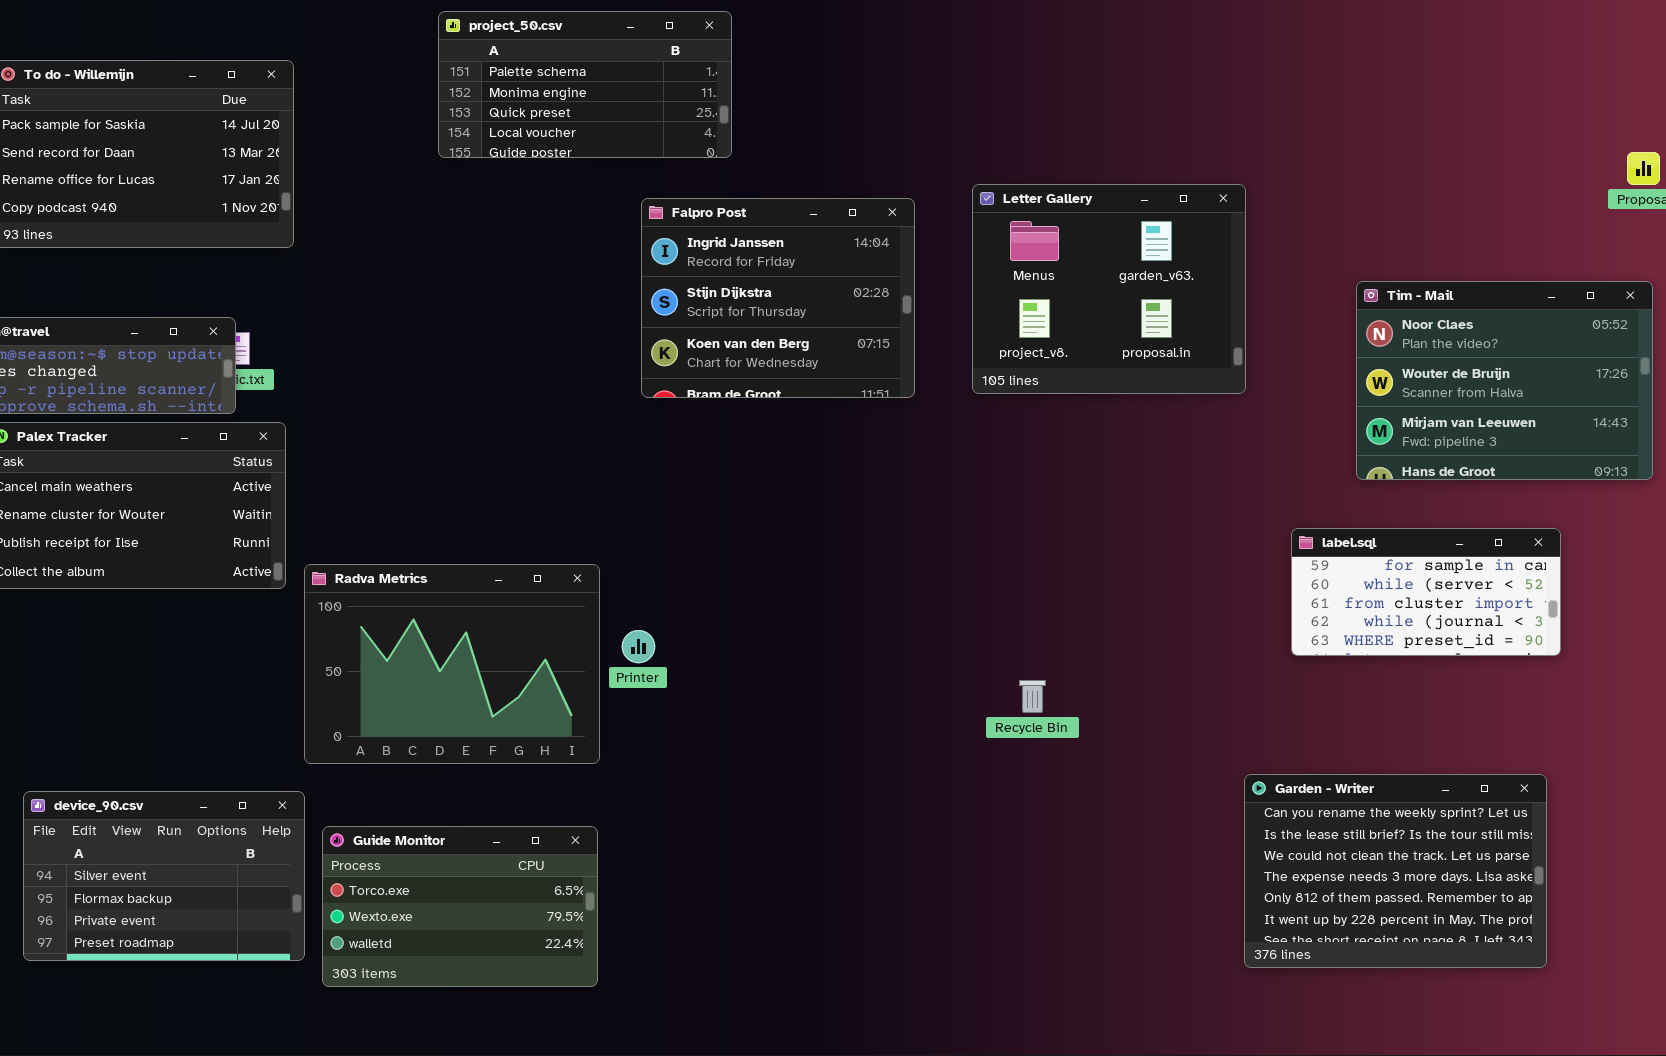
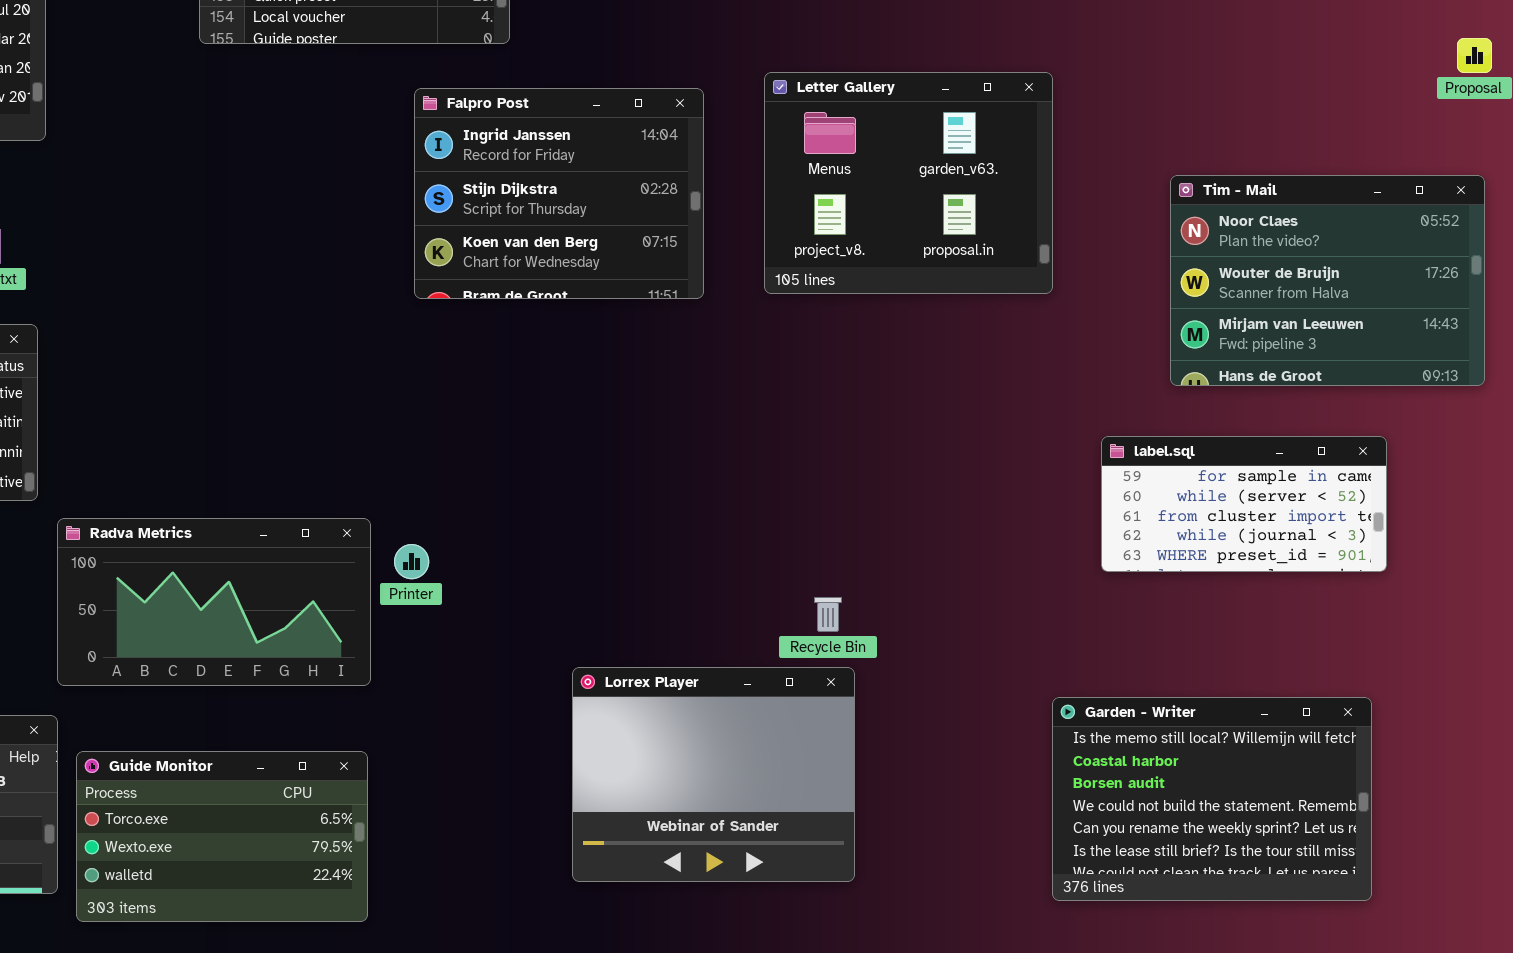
Radva Metrics: [304,564,600,764] -> [57,518,371,686], resized
Lorrex Player: none -> [572,667,855,882], opened
Garden - Writer: [1244,774,1547,968] -> [1052,697,1372,901], scrolled up 4 rows

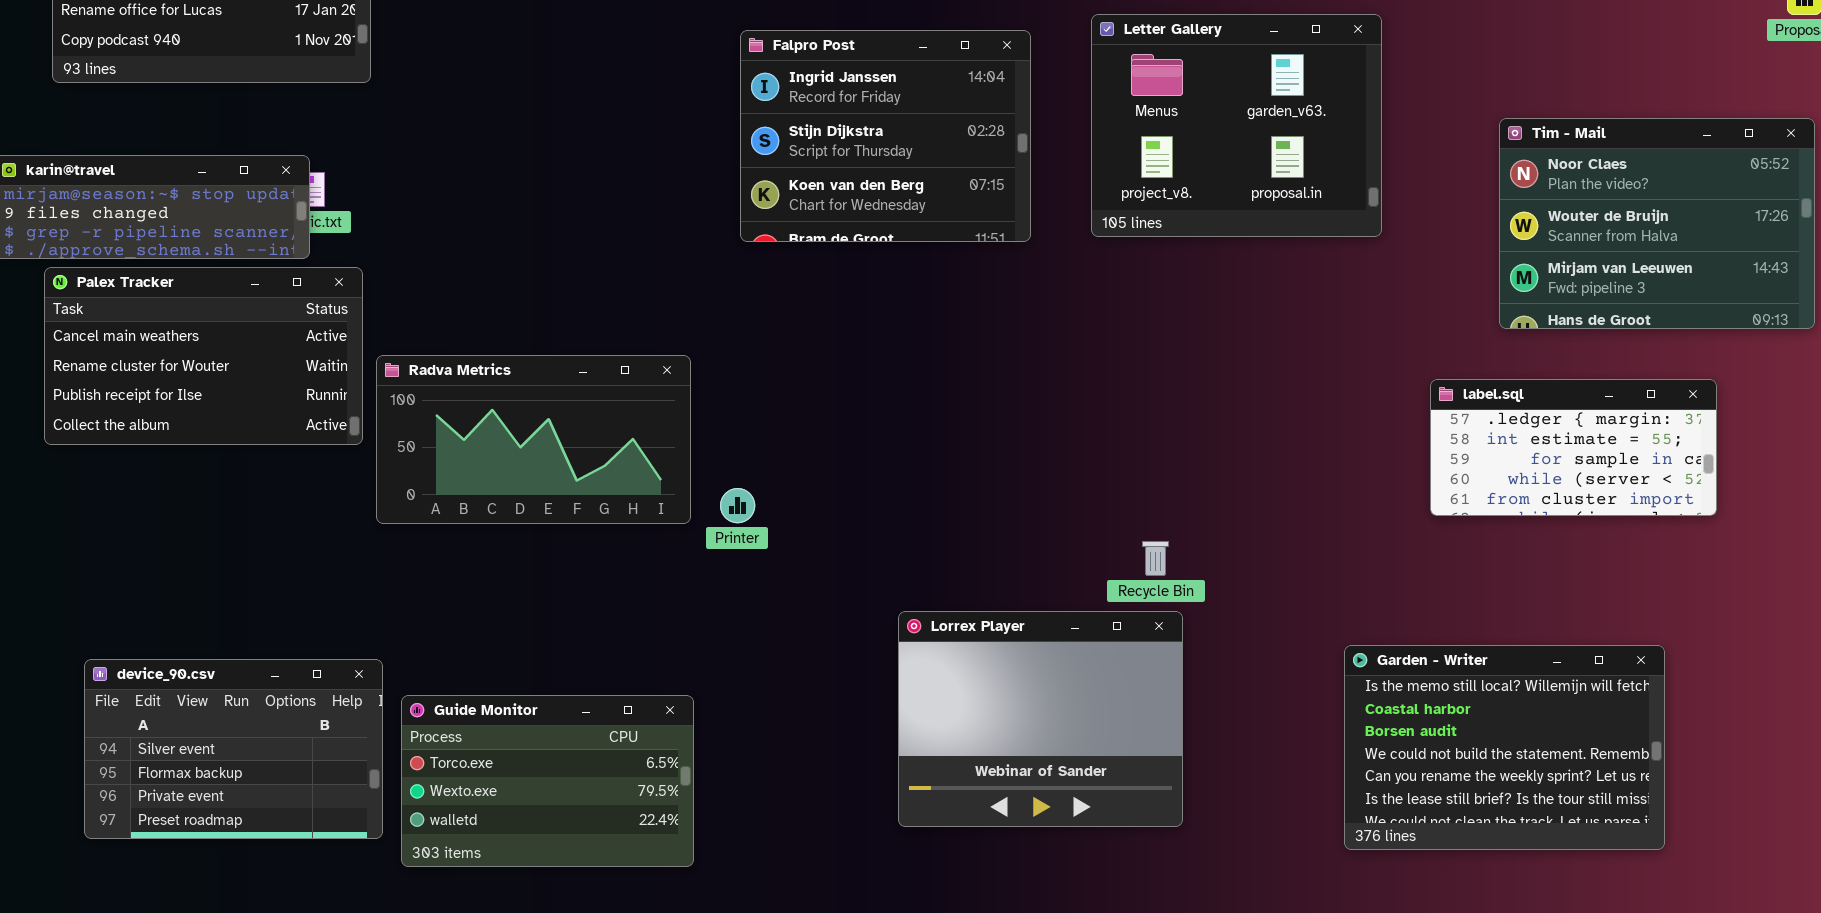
label.sql: [1101,436,1387,572] -> [1430,379,1717,516], scrolled up 2 rows
Radva Metrics: [57,518,371,686] -> [376,355,691,524], moved
Garden - Writer: [1052,697,1372,901] -> [1344,645,1665,850], moved

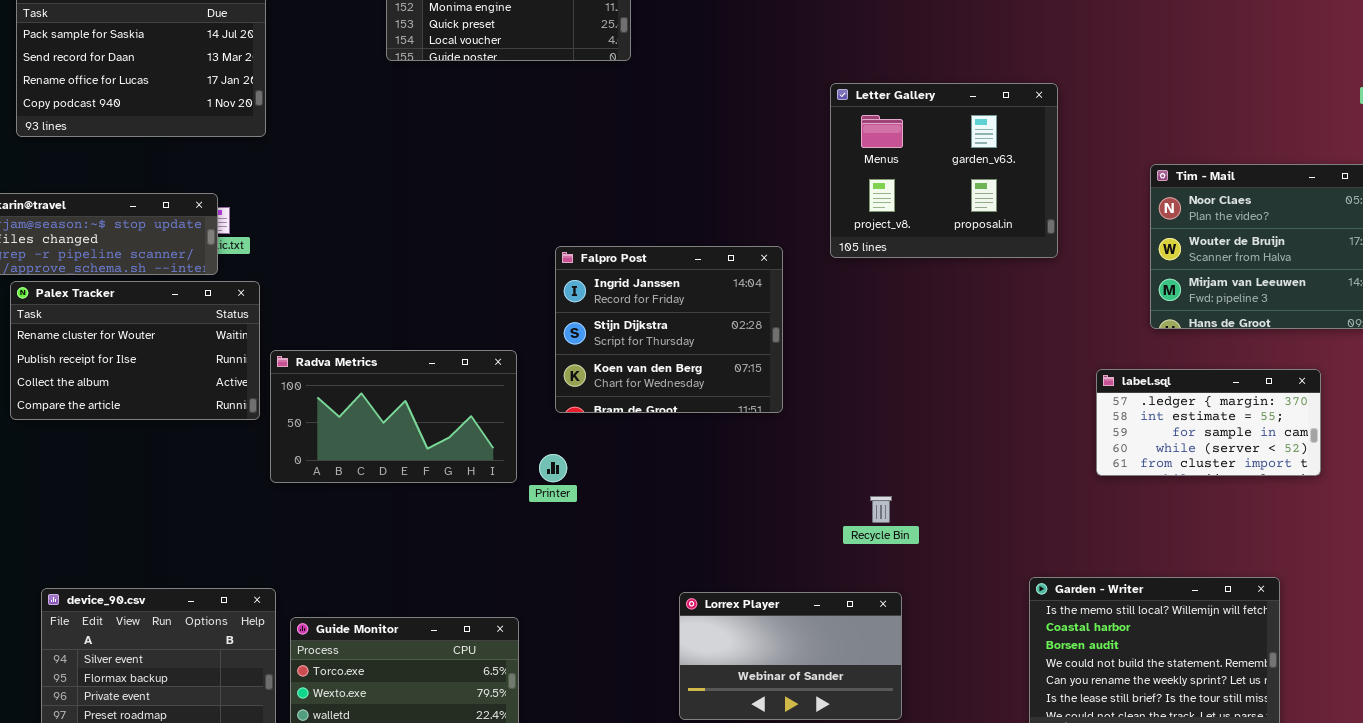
Falpro Post: [740,30,1031,242] -> [555,246,783,413], moved
Palex Tracker: [44,267,363,445] -> [10,281,260,420], scrolled down 1 row
Lorrex Player: [898,611,1183,827] -> [679,592,902,720], resized

